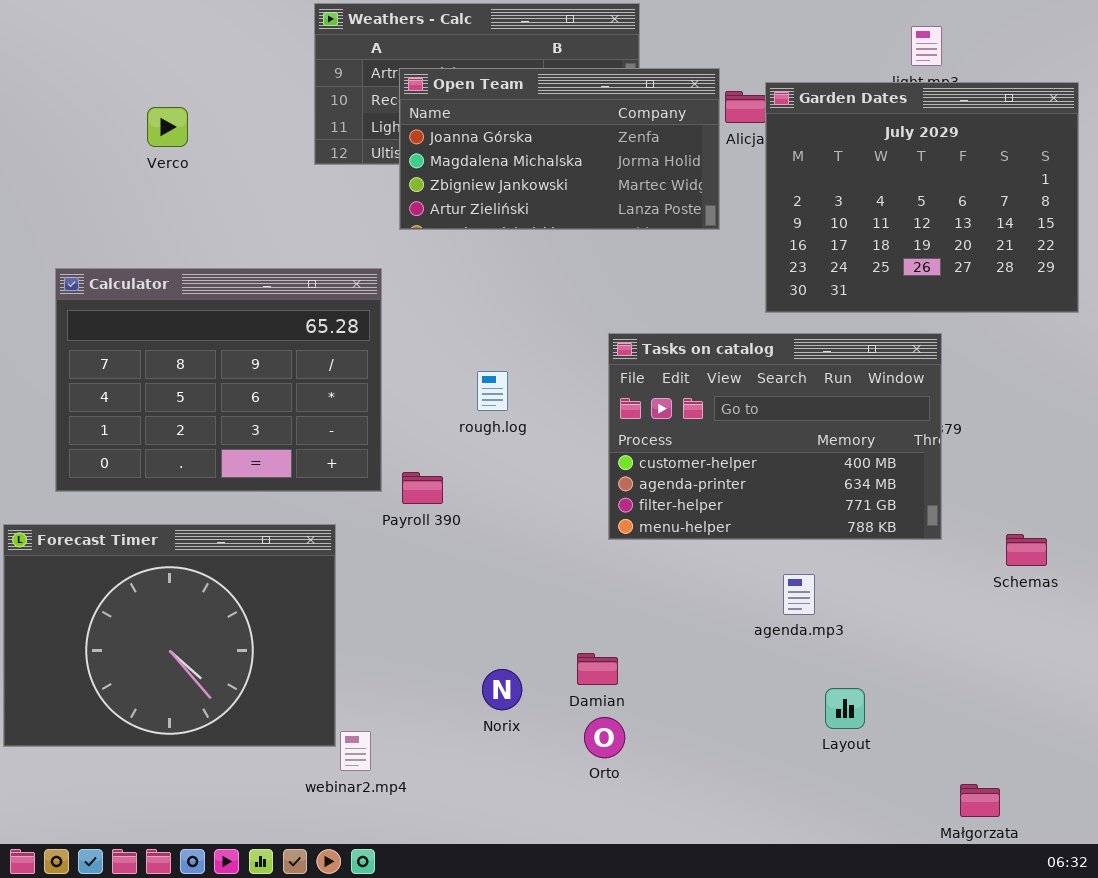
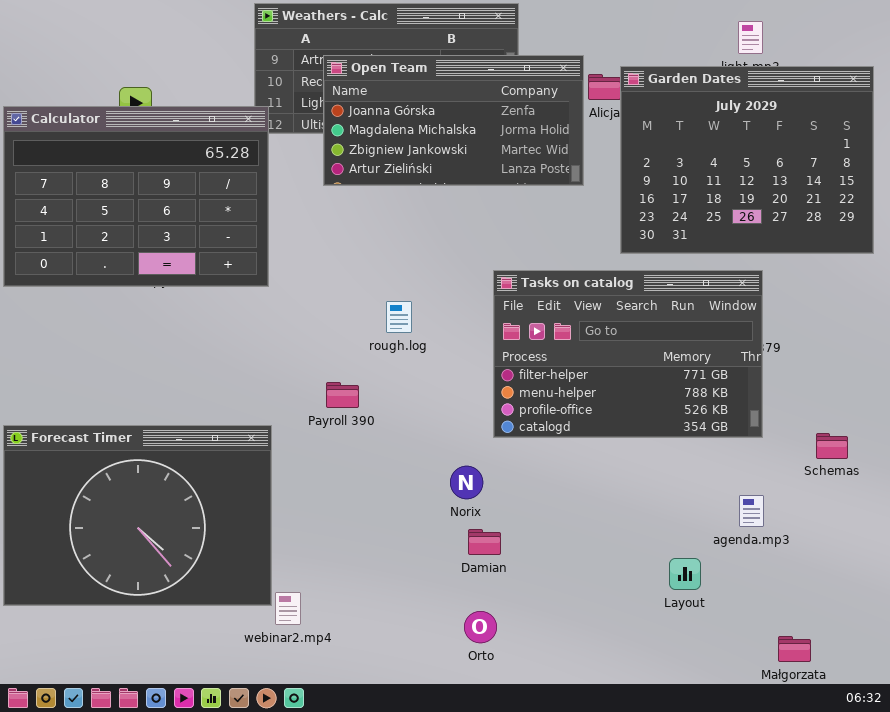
Calculator: [55,268,382,492] -> [3,106,269,287], moved
Tasks on catalog: [608,333,942,540] -> [493,270,763,438], scrolled down 2 rows
agenda.mp3: [783,574,815,615] -> [739,495,764,527], moved
Norix: [482,669,522,710] -> [450,466,483,499], moved
Orto: [584,717,625,758] -> [464,611,497,643], moved

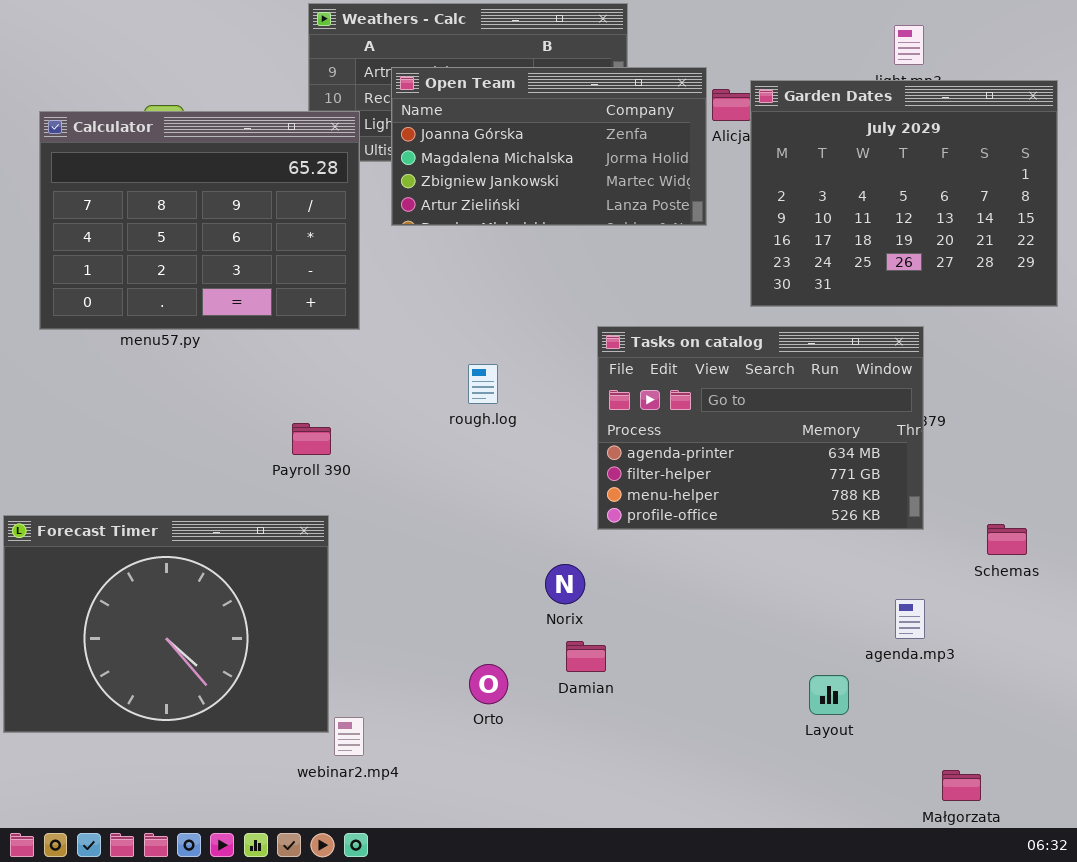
Calculator: [3,106,269,287] -> [39,111,360,330], moved
Tasks on catalog: [493,270,763,438] -> [597,326,924,530], scrolled up 1 row
Payroll 390: [326,382,359,408] -> [292,423,331,455], moved
Orto: [464,611,497,643] -> [469,664,508,704], moved

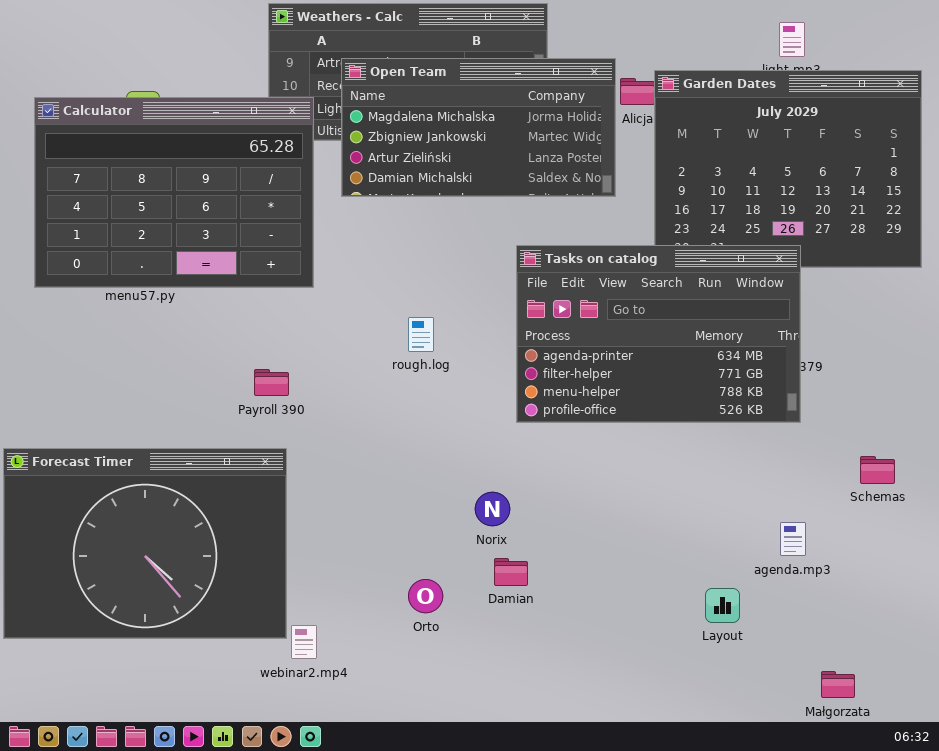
Open Team: [391,67,707,226] -> [341,58,616,197], scrolled down 1 row
Tasks on catalog: [597,326,924,530] -> [516,245,801,423], moved

